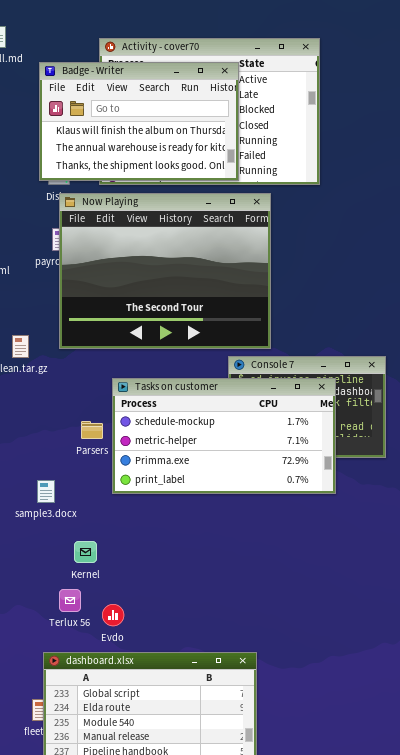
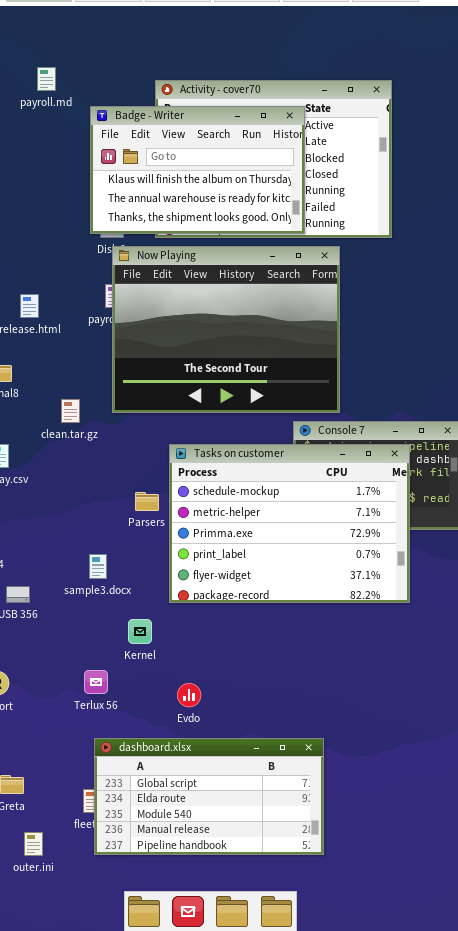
Tasks on customer: [112,378,336,494] -> [169,444,410,603], resized
Terlux 56: [59,589,81,612] -> [84,670,108,694], moved
Evdo: [102,604,124,626] -> [177,683,201,707], moved

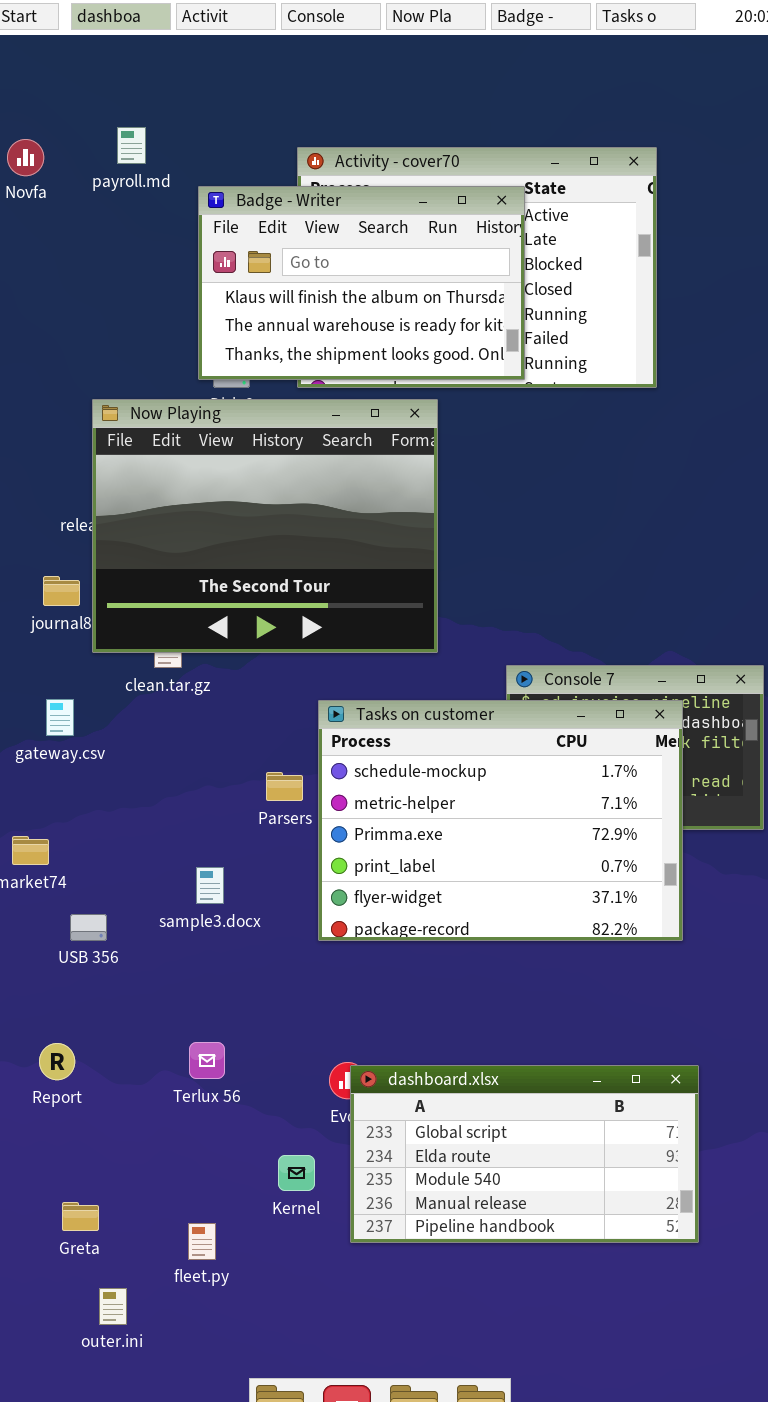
Now Playing: [112,246,340,413] -> [92,399,438,653], moved
Kernel: [128,619,152,644] -> [278,1155,315,1191], moved
dashboard.xlsx: [94,738,324,855] -> [350,1065,699,1243], moved

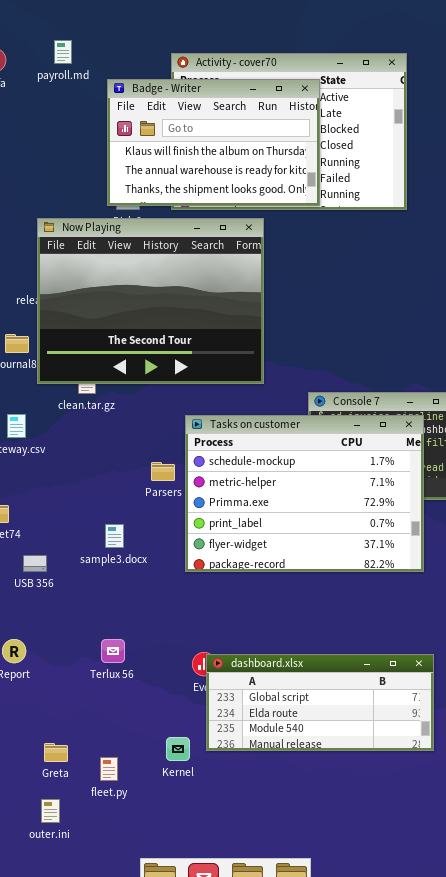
dashboard.xlsx: [350,1065,699,1243] -> [206,654,434,751], resized
Kernel: [278,1155,315,1191] -> [166,737,190,761], moved
Greta: [62,1202,99,1231] -> [44,743,68,762], moved

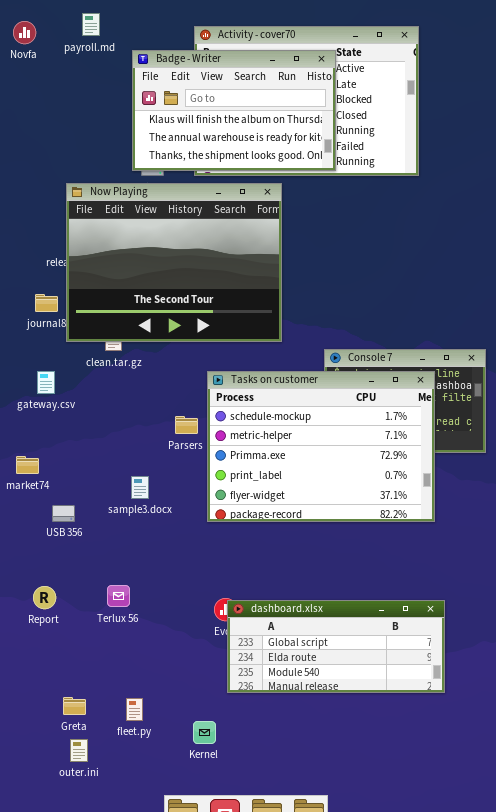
Terlux 56: [101,639,125,663] -> [107,585,130,607], moved
Kernel: [166,737,190,761] -> [193,721,216,744], moved
Greta: [44,743,68,762] -> [63,697,86,715], moved

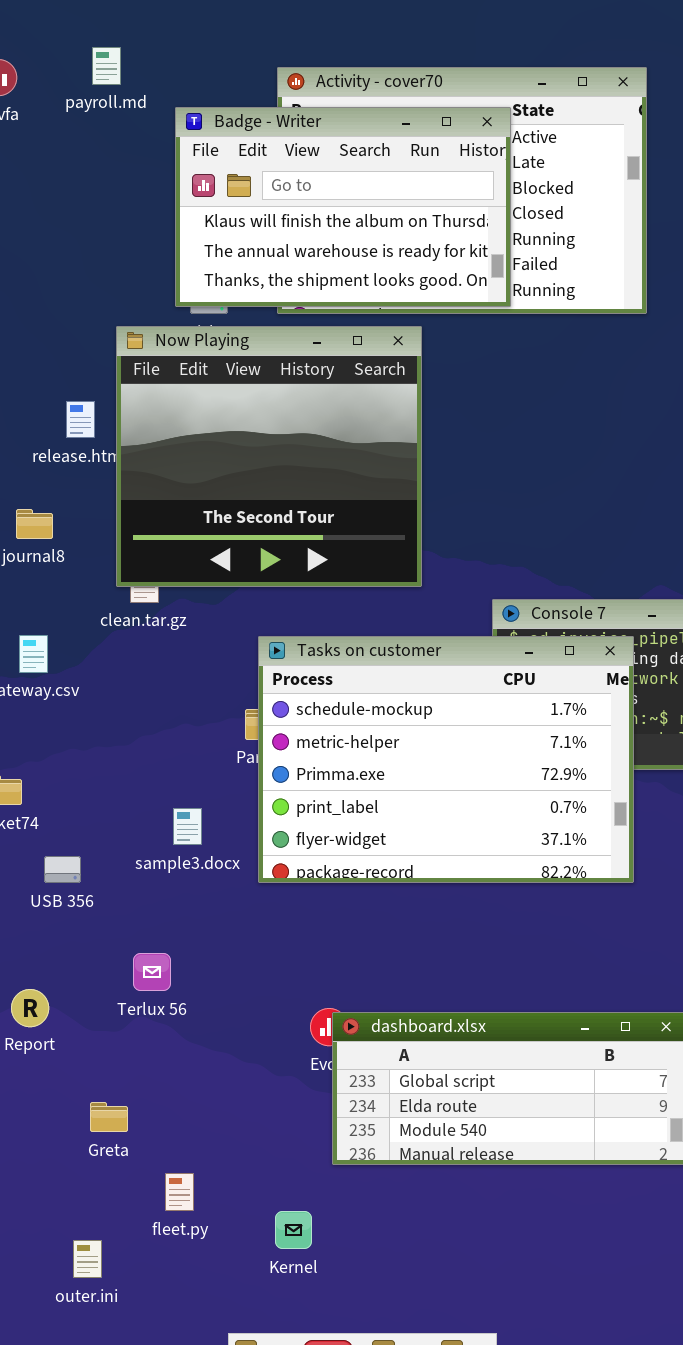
Now Playing: [66,183,282,342] -> [116,326,422,587], resized
Tasks on customer: [207,371,435,522] -> [258,636,634,883], moved
Terlux 56: [107,585,130,607] -> [133,953,171,991], moved
Greta: [63,697,86,715] -> [90,1102,128,1132], moved

